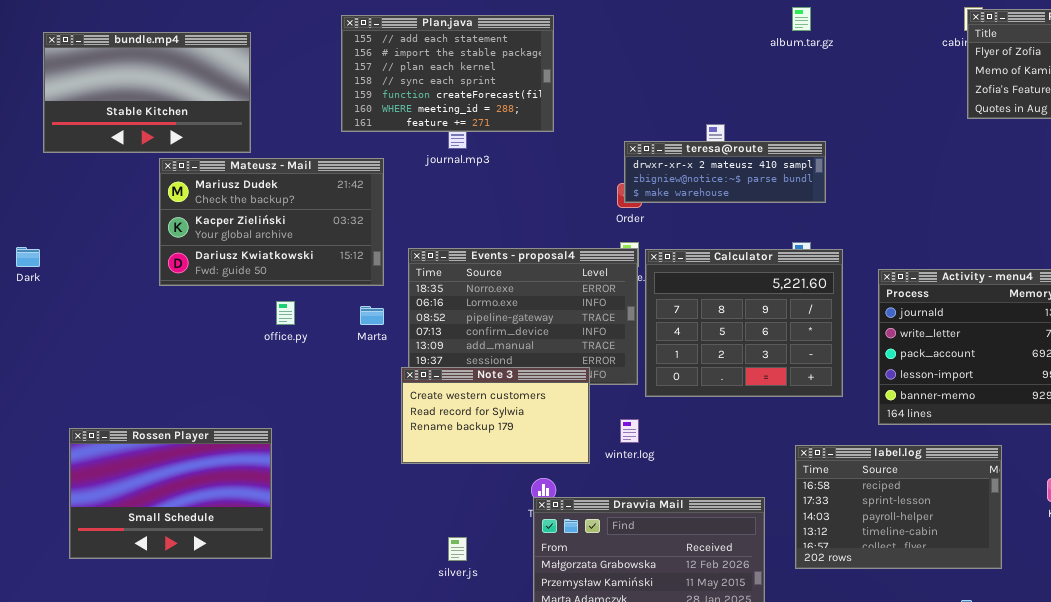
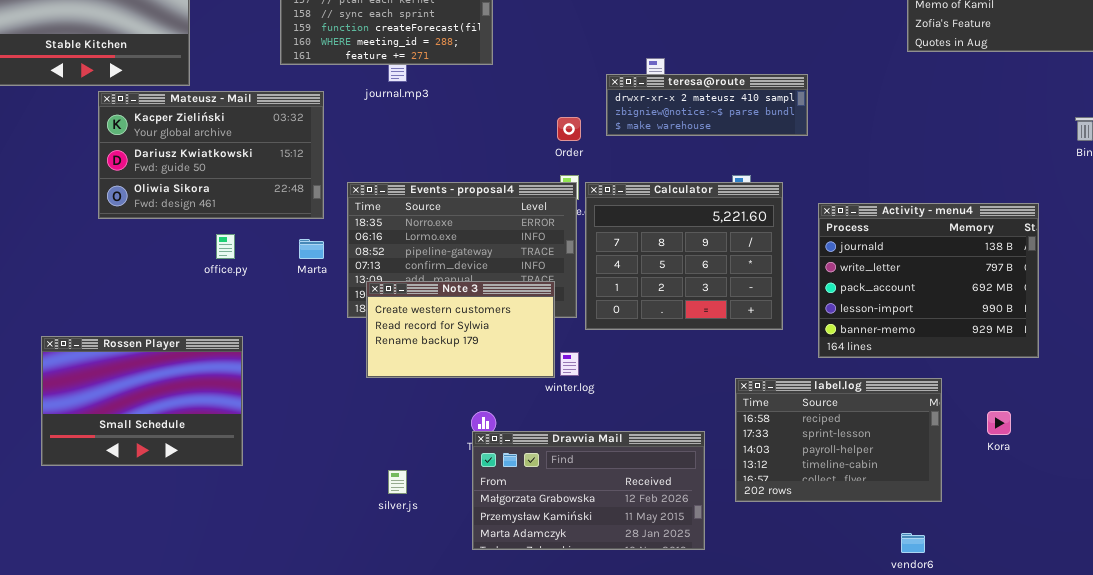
teresa@route: [624,141,826,203] -> [606,74,808,136], moved
Mateusz - Mail: [159,158,384,286] -> [98,91,324,219], scrolled down 1 row
Note 3: [401,367,590,464] -> [366,281,555,378], moved
Rossen Player: [69,428,272,559] -> [41,336,243,466], moved

